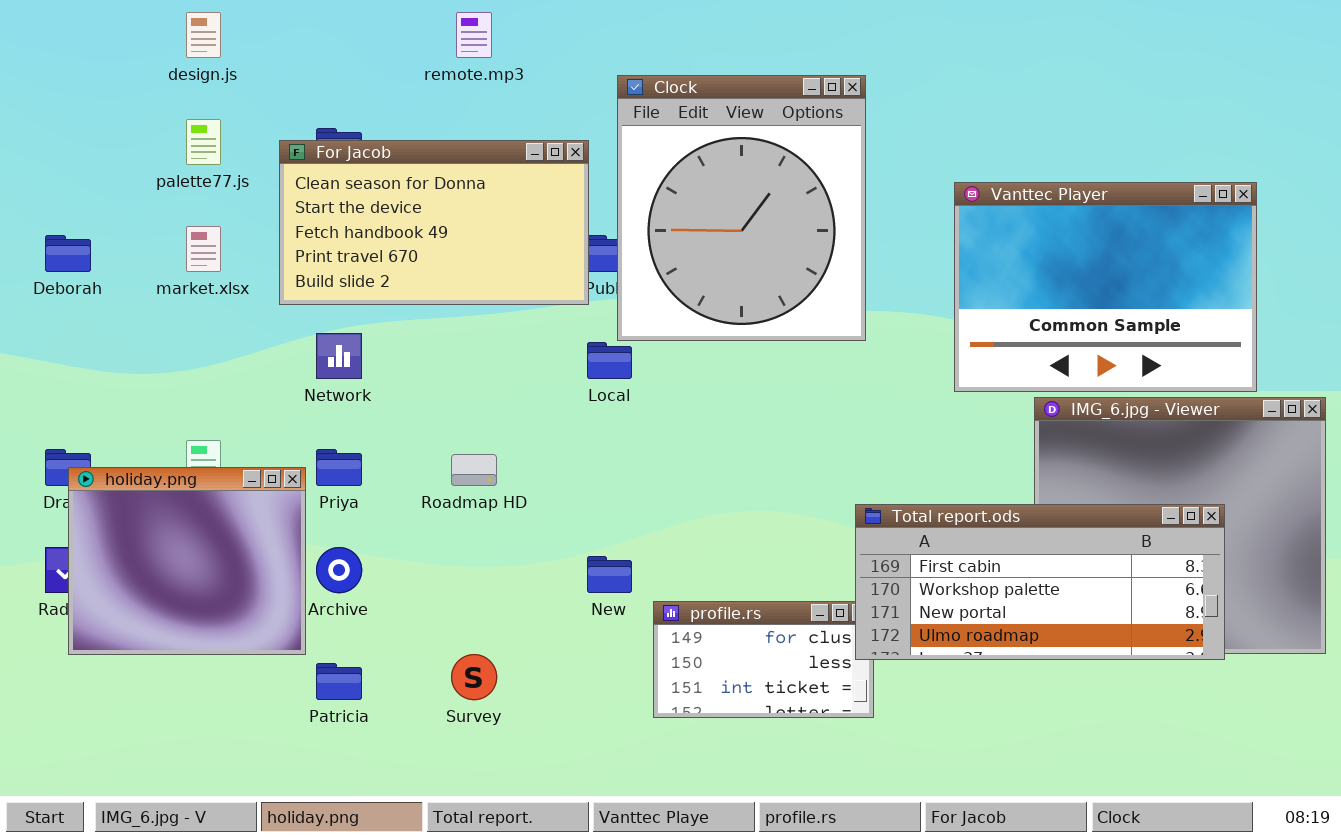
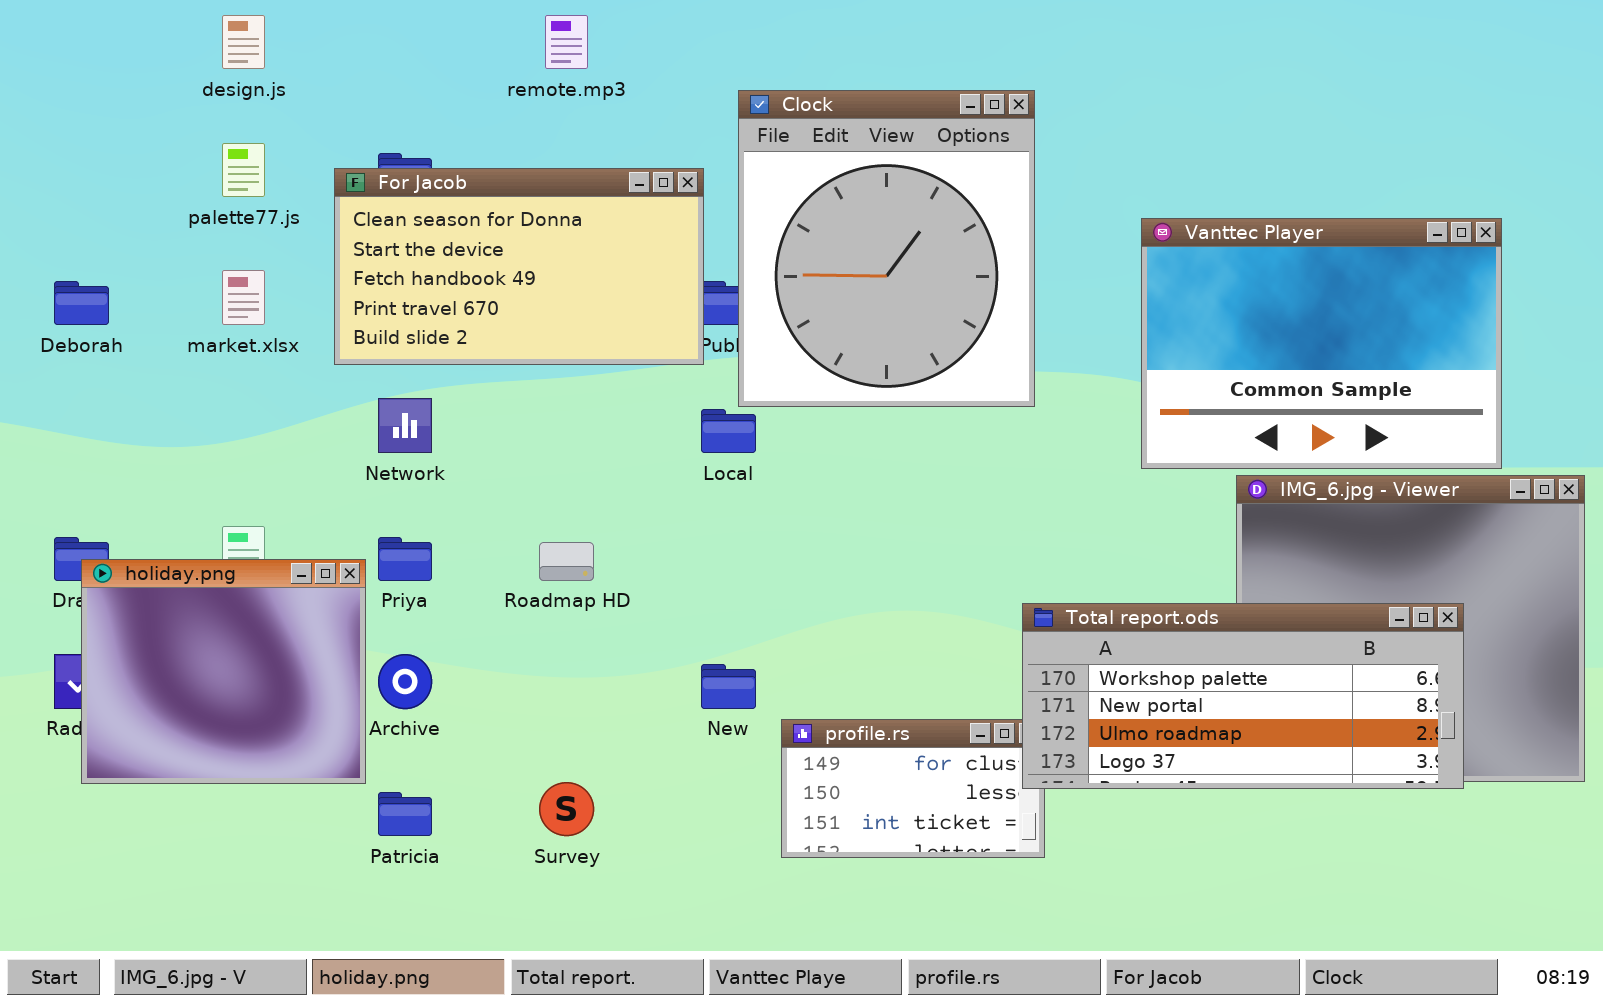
Total report.ods: [855,504,1225,660] -> [1022,603,1464,789], scrolled down 1 row

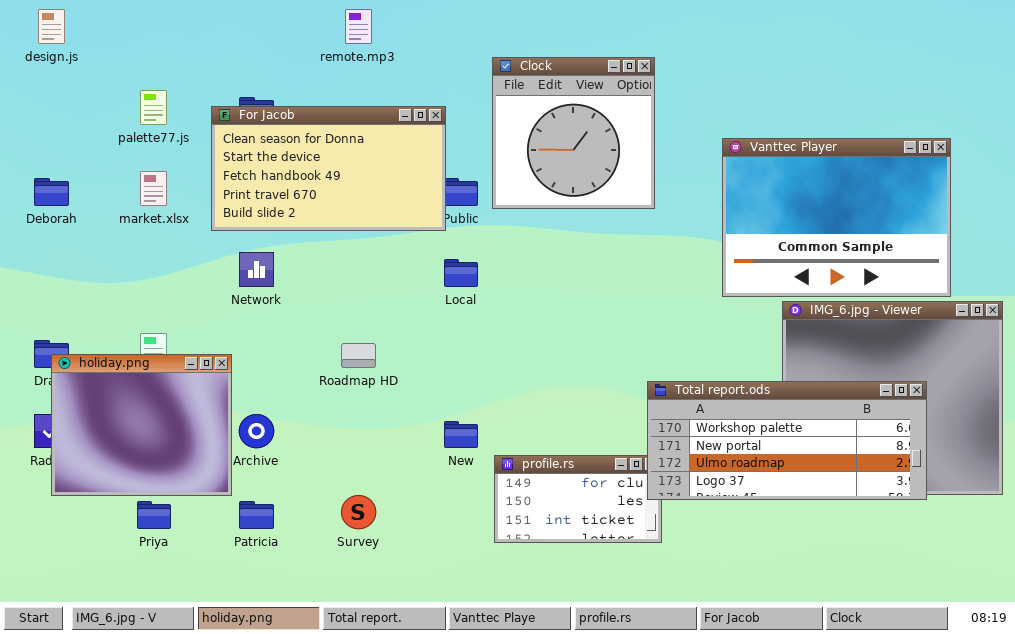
design.js: [222,15,265,69] -> [38,9,65,44], moved
Clock: [738,90,1035,407] -> [492,57,655,209], resized
Priya: [378,537,432,581] -> [137,501,171,529], moved

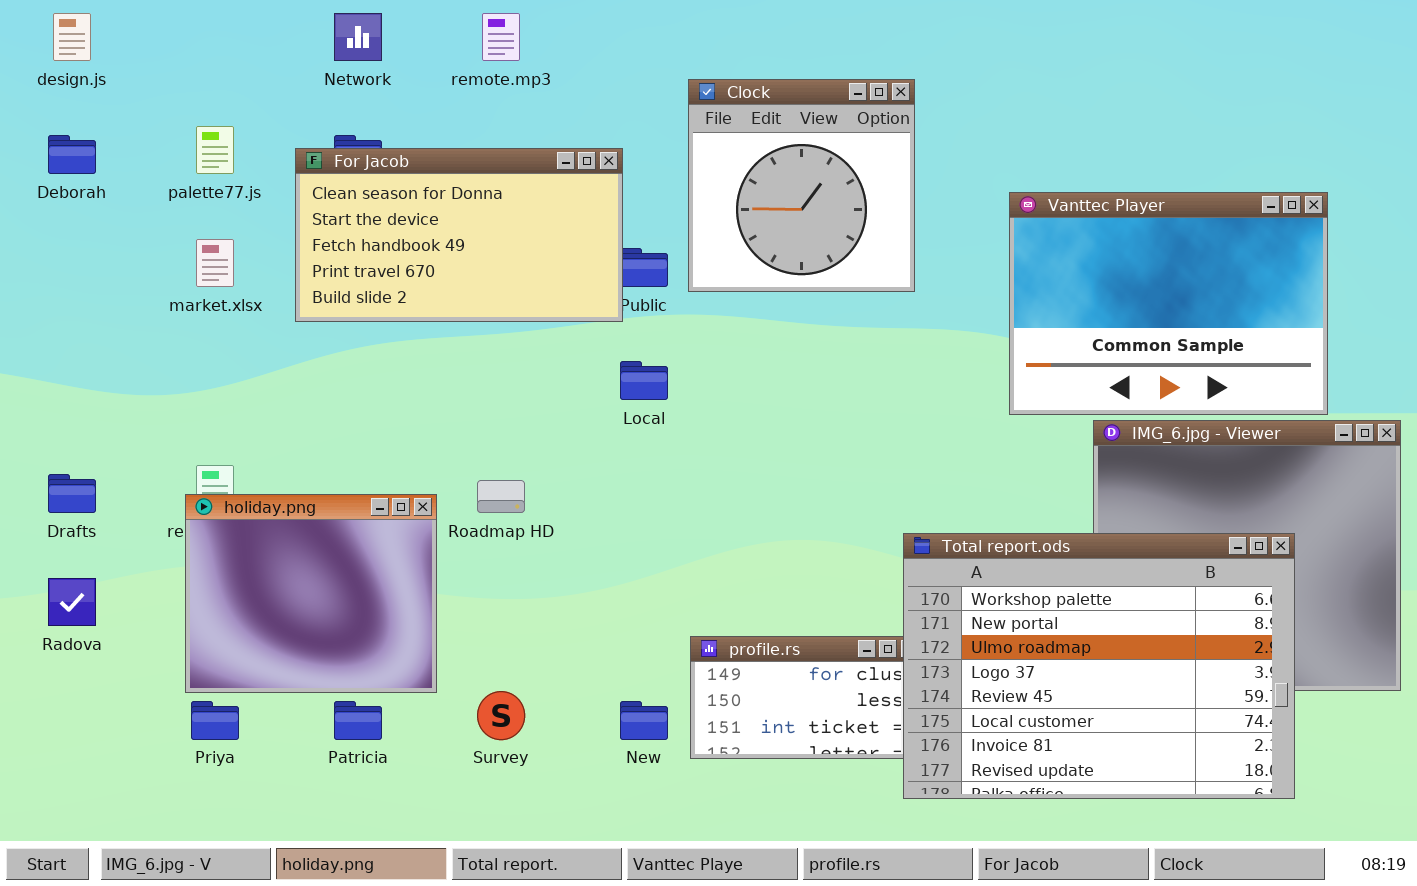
Deborah: [34,178,69,206] -> [48,135,96,174], moved
Network: [239,252,274,287] -> [334,13,382,61], moved
holiday.png: [51,354,232,496] -> [185,494,437,693], moved
Total report.ods: [647,381,927,500] -> [903,533,1295,799], resized
New: [444,421,478,448] -> [620,701,668,740], moved

